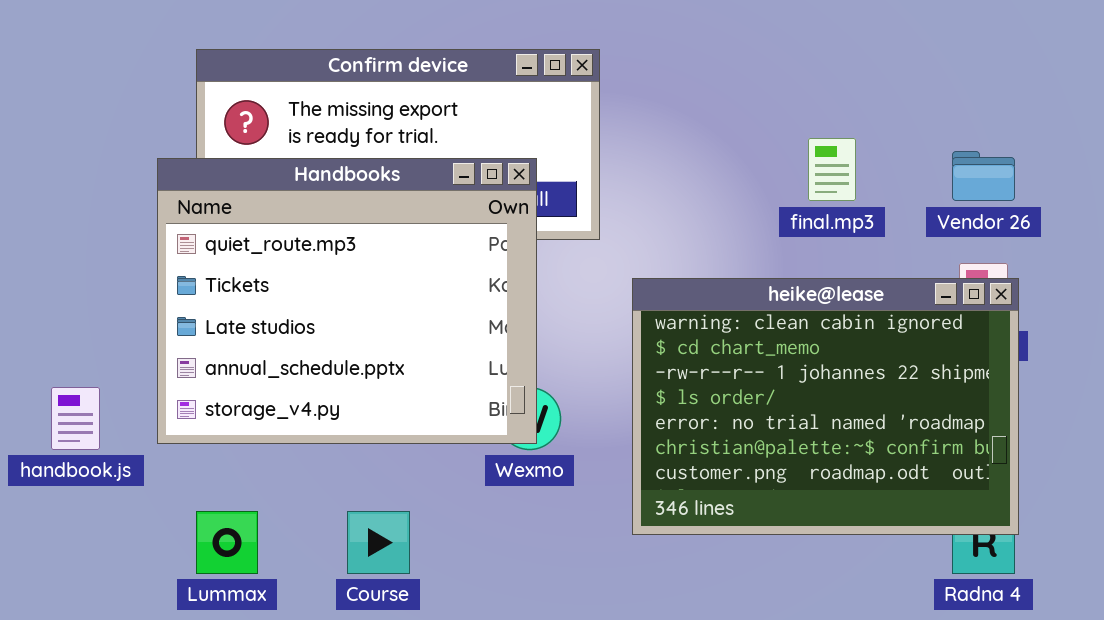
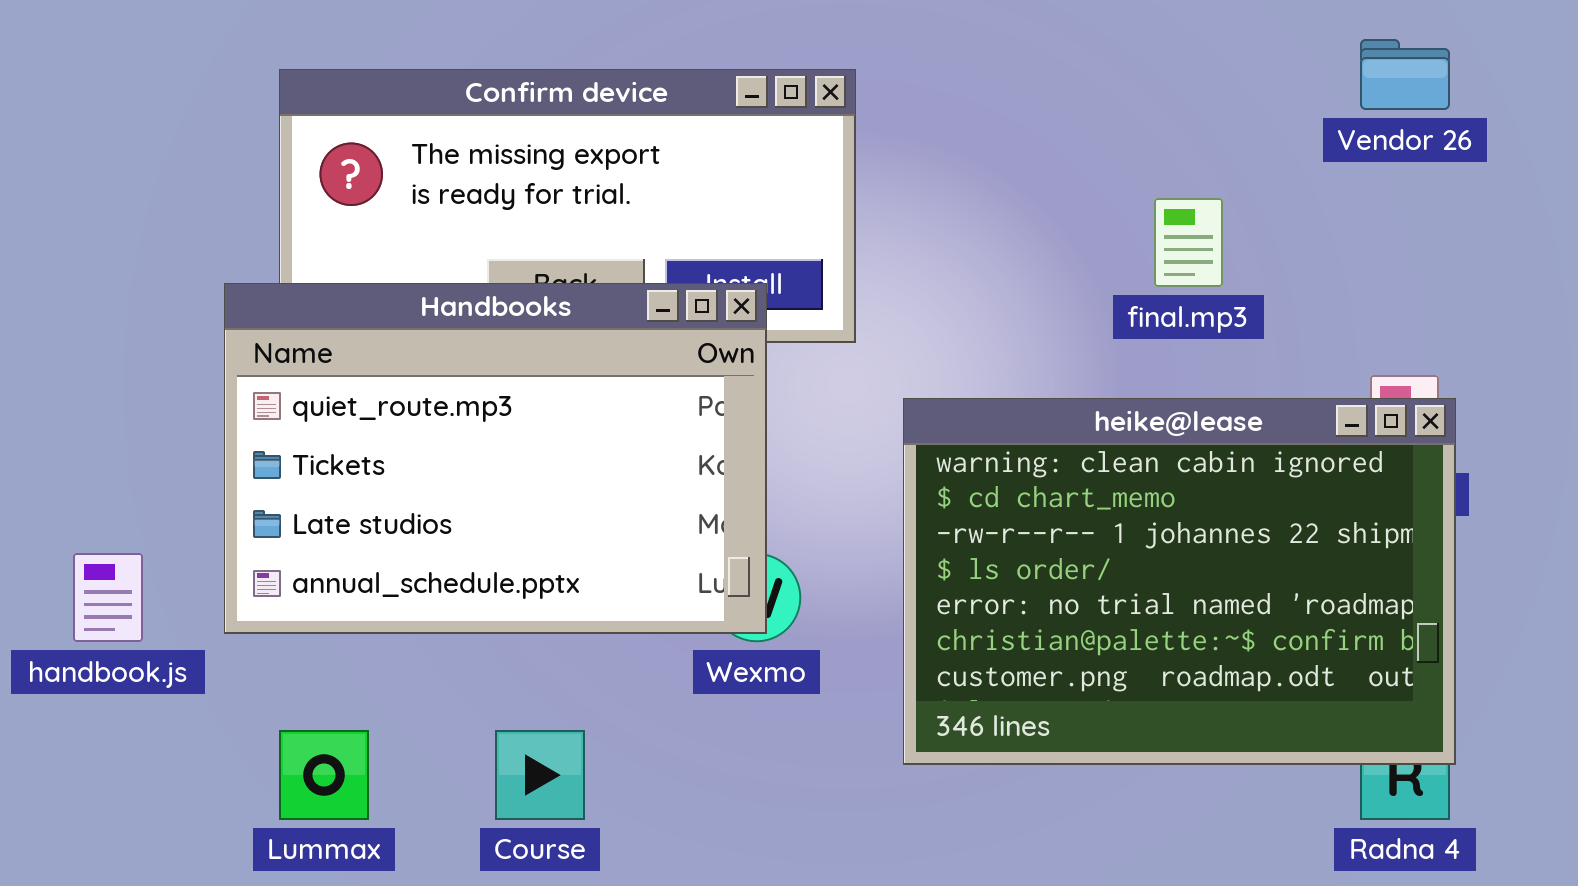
Vendor 26: [952,151,1015,201] -> [1360,39,1450,110], moved
Handbooks: [157,158,537,444] -> [224,283,767,634], resized

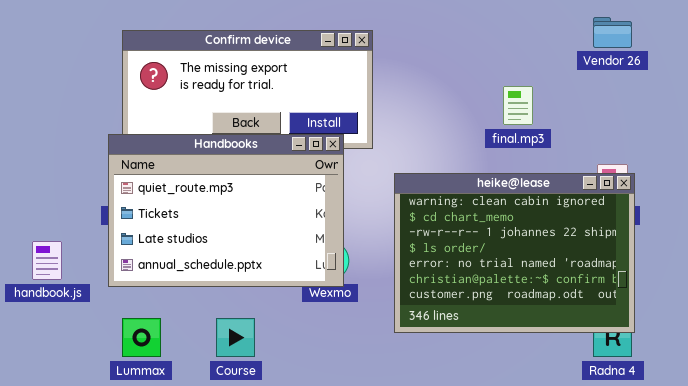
Handbooks: [224,283,767,634] -> [108,134,344,287], moved

